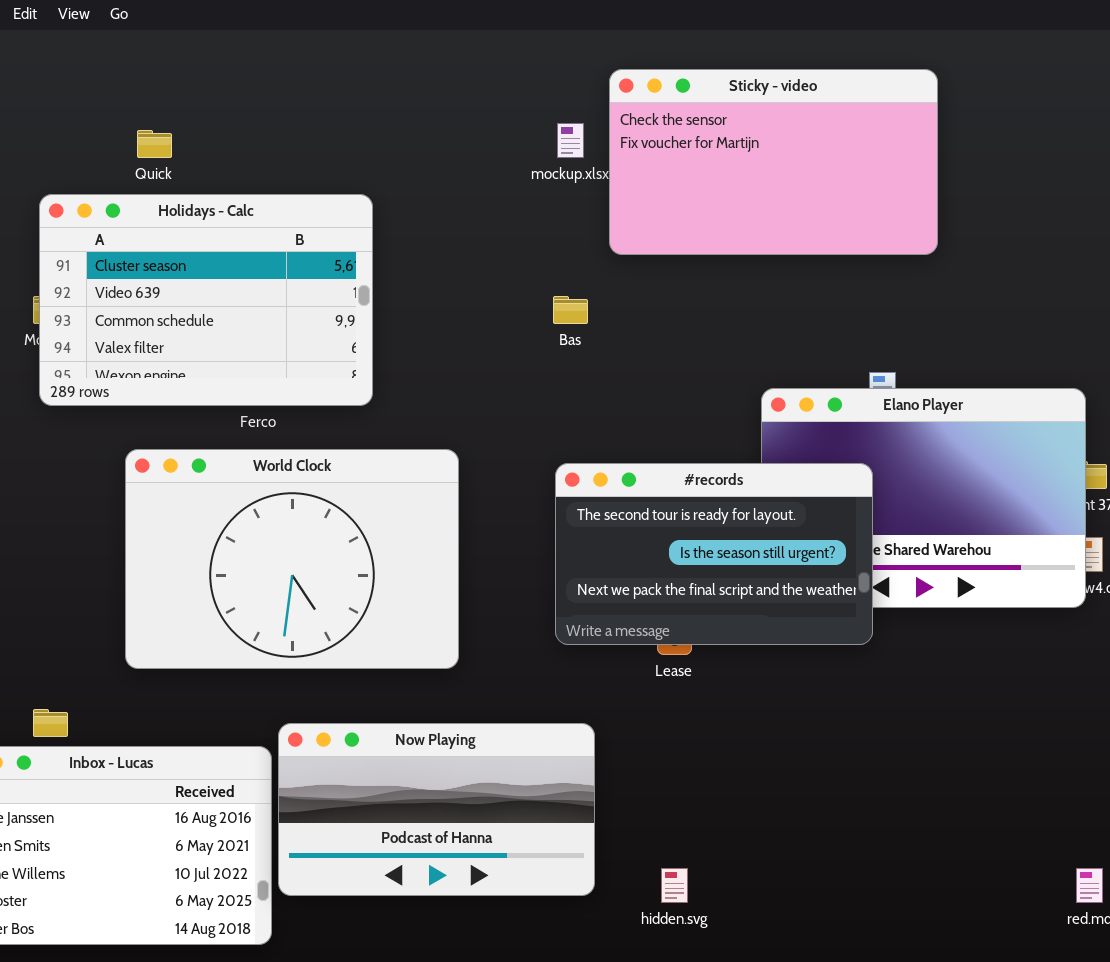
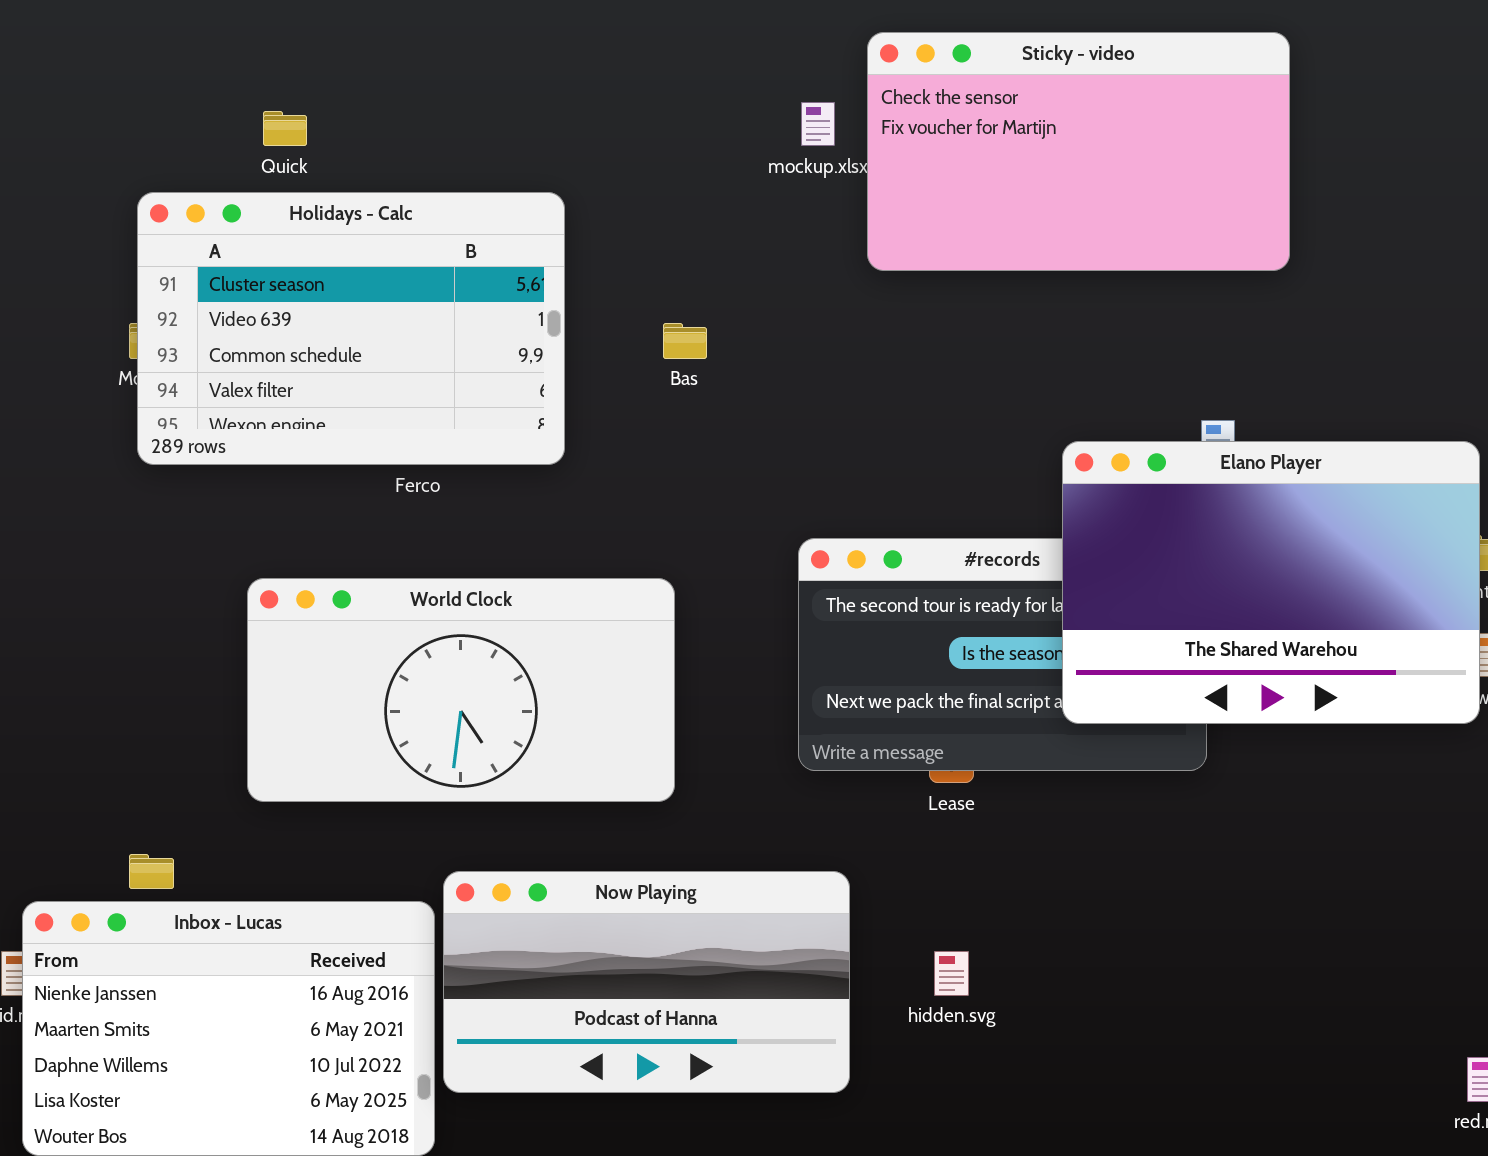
Bas: [553,296,588,324] -> [663,323,707,359], moved
Elano Player: [761,388,1086,608] -> [1062,441,1480,724], raised
World Clock: [125,449,459,669] -> [247,578,675,802], resized
hidden.svg: [661,868,688,903] -> [934,951,969,996], moved

